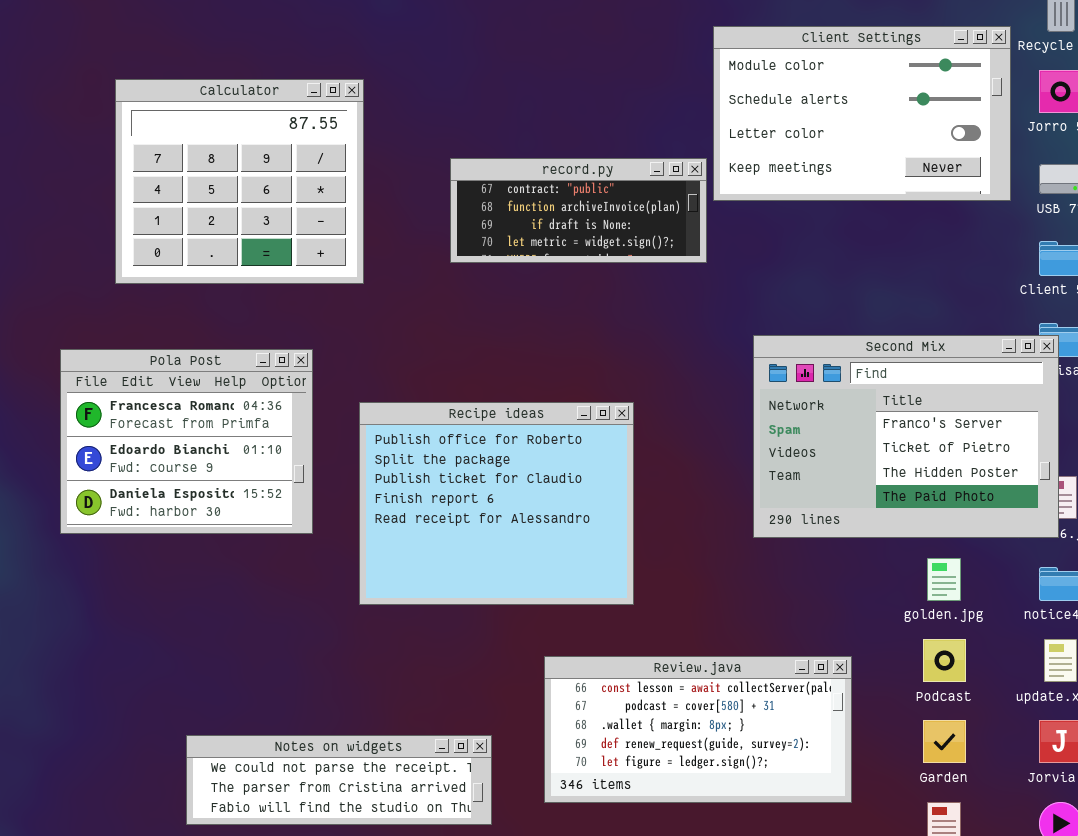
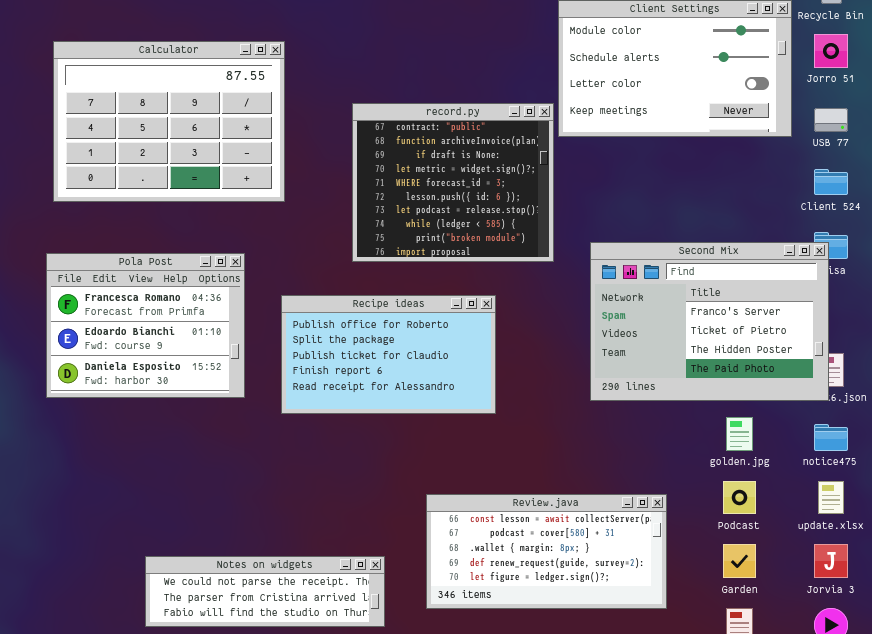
Calculator: [115,79,364,284] -> [53,41,285,202], resized
record.py: [450,158,707,263] -> [352,103,554,262], resized
Recipe ideas: [359,402,634,605] -> [281,295,496,414], resized

